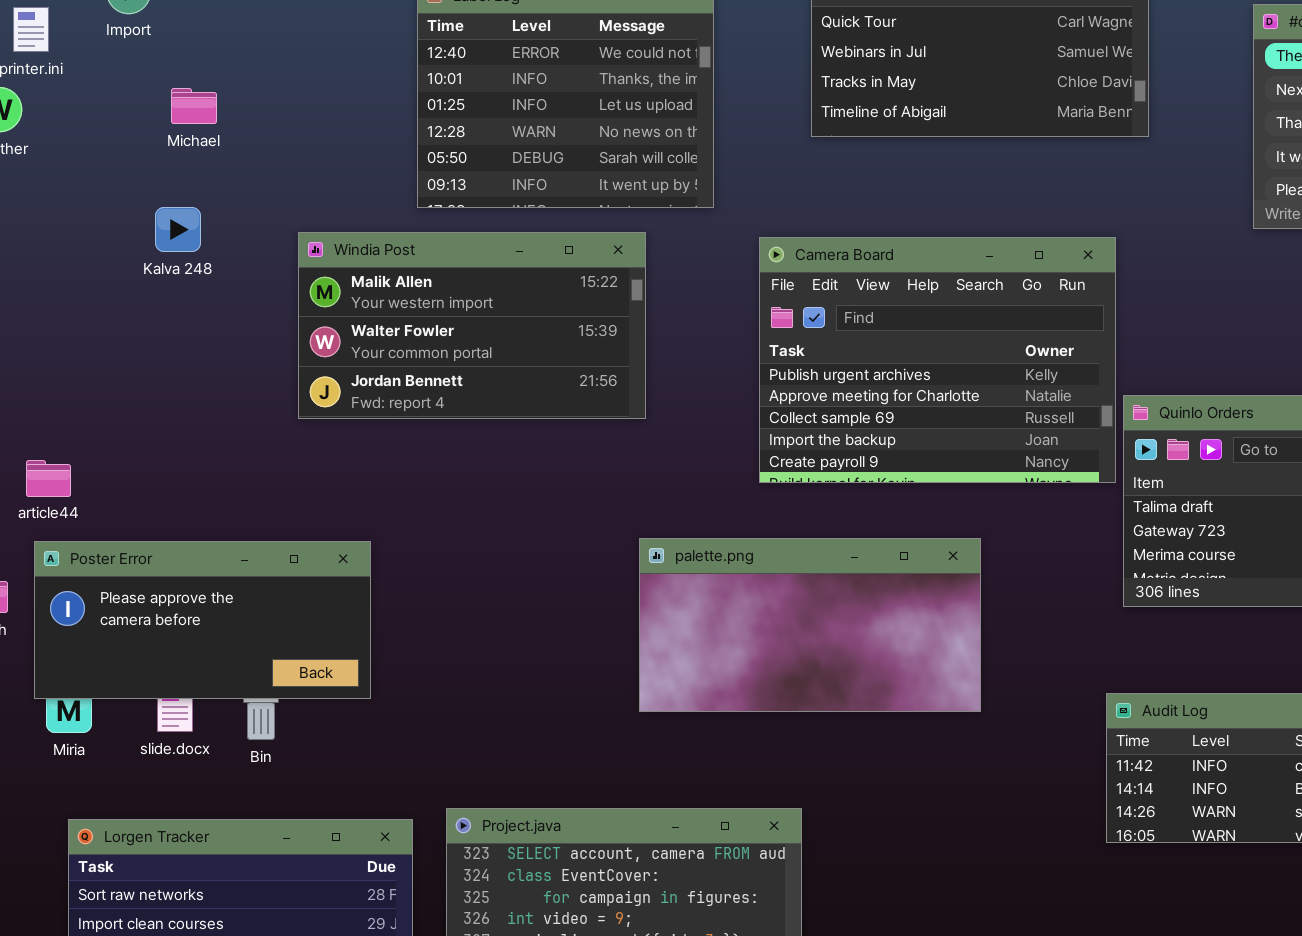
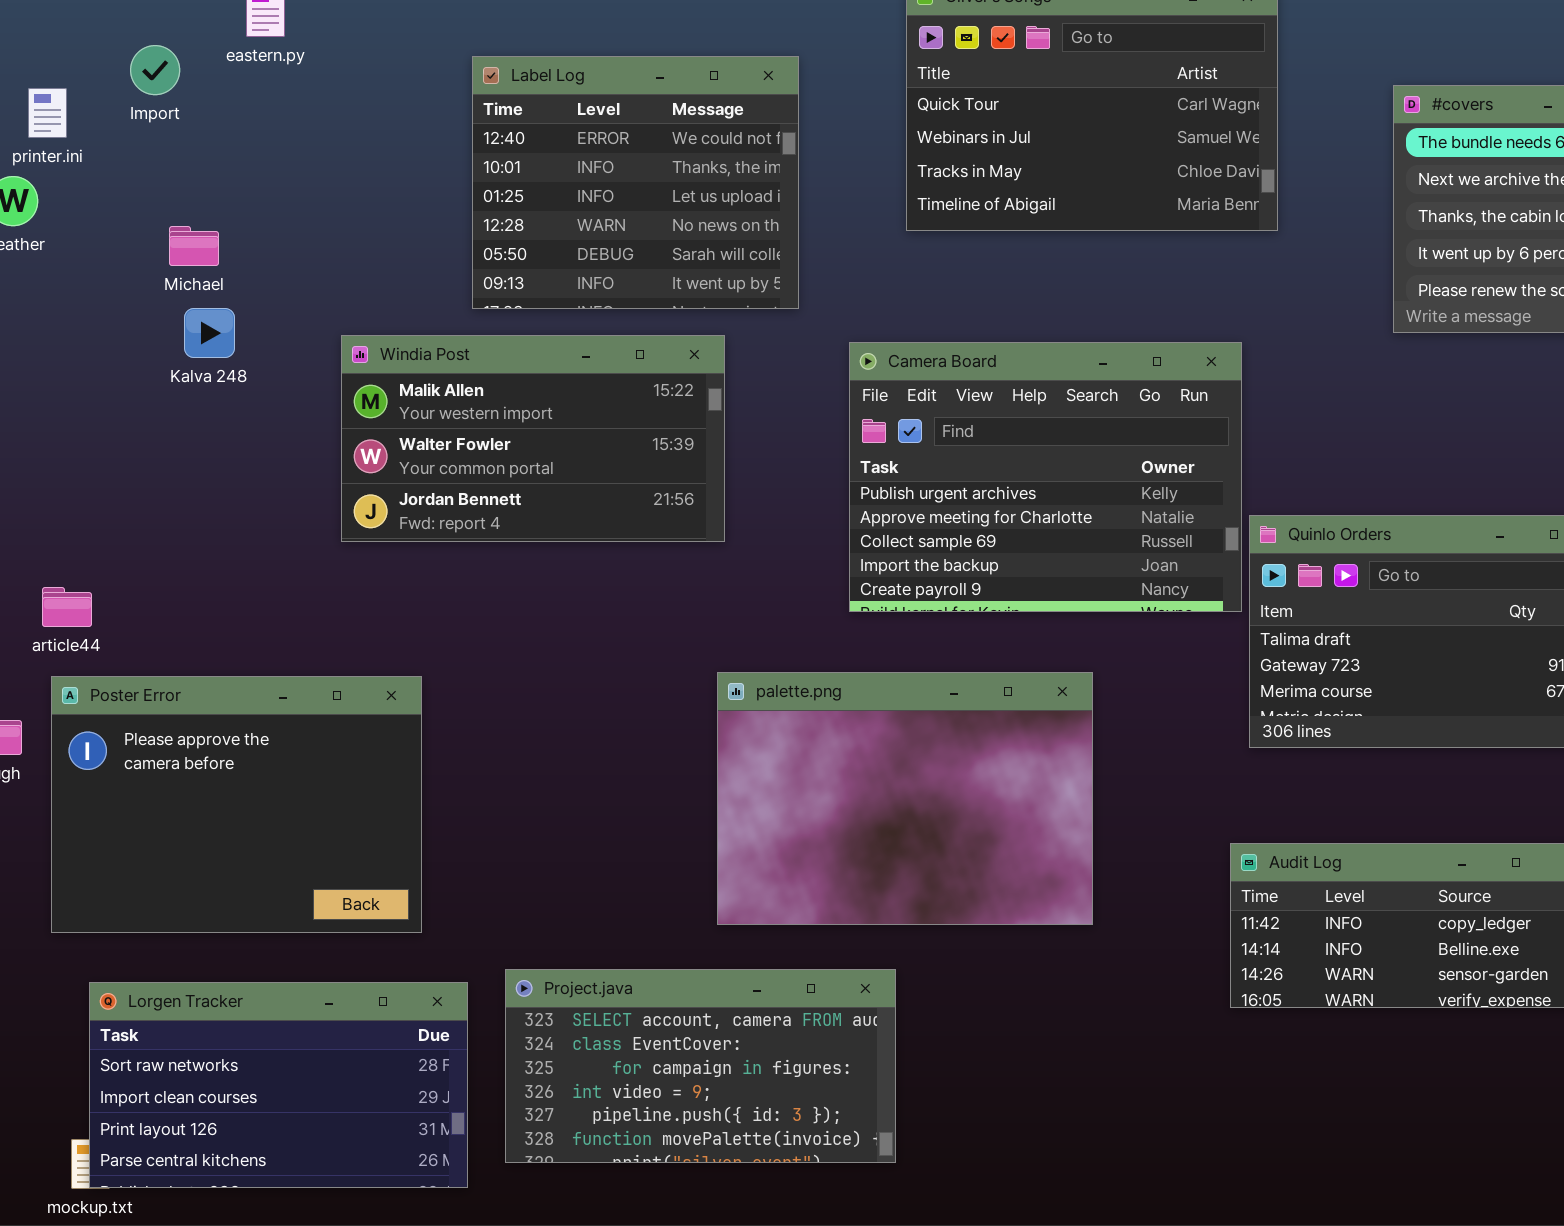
Michael: [171,88,217,124] -> [169,226,219,266], moved
palette.png: [639,538,981,712] -> [717,672,1093,925], resized
Poster Error: [34,541,371,699] -> [51,676,422,933], resized

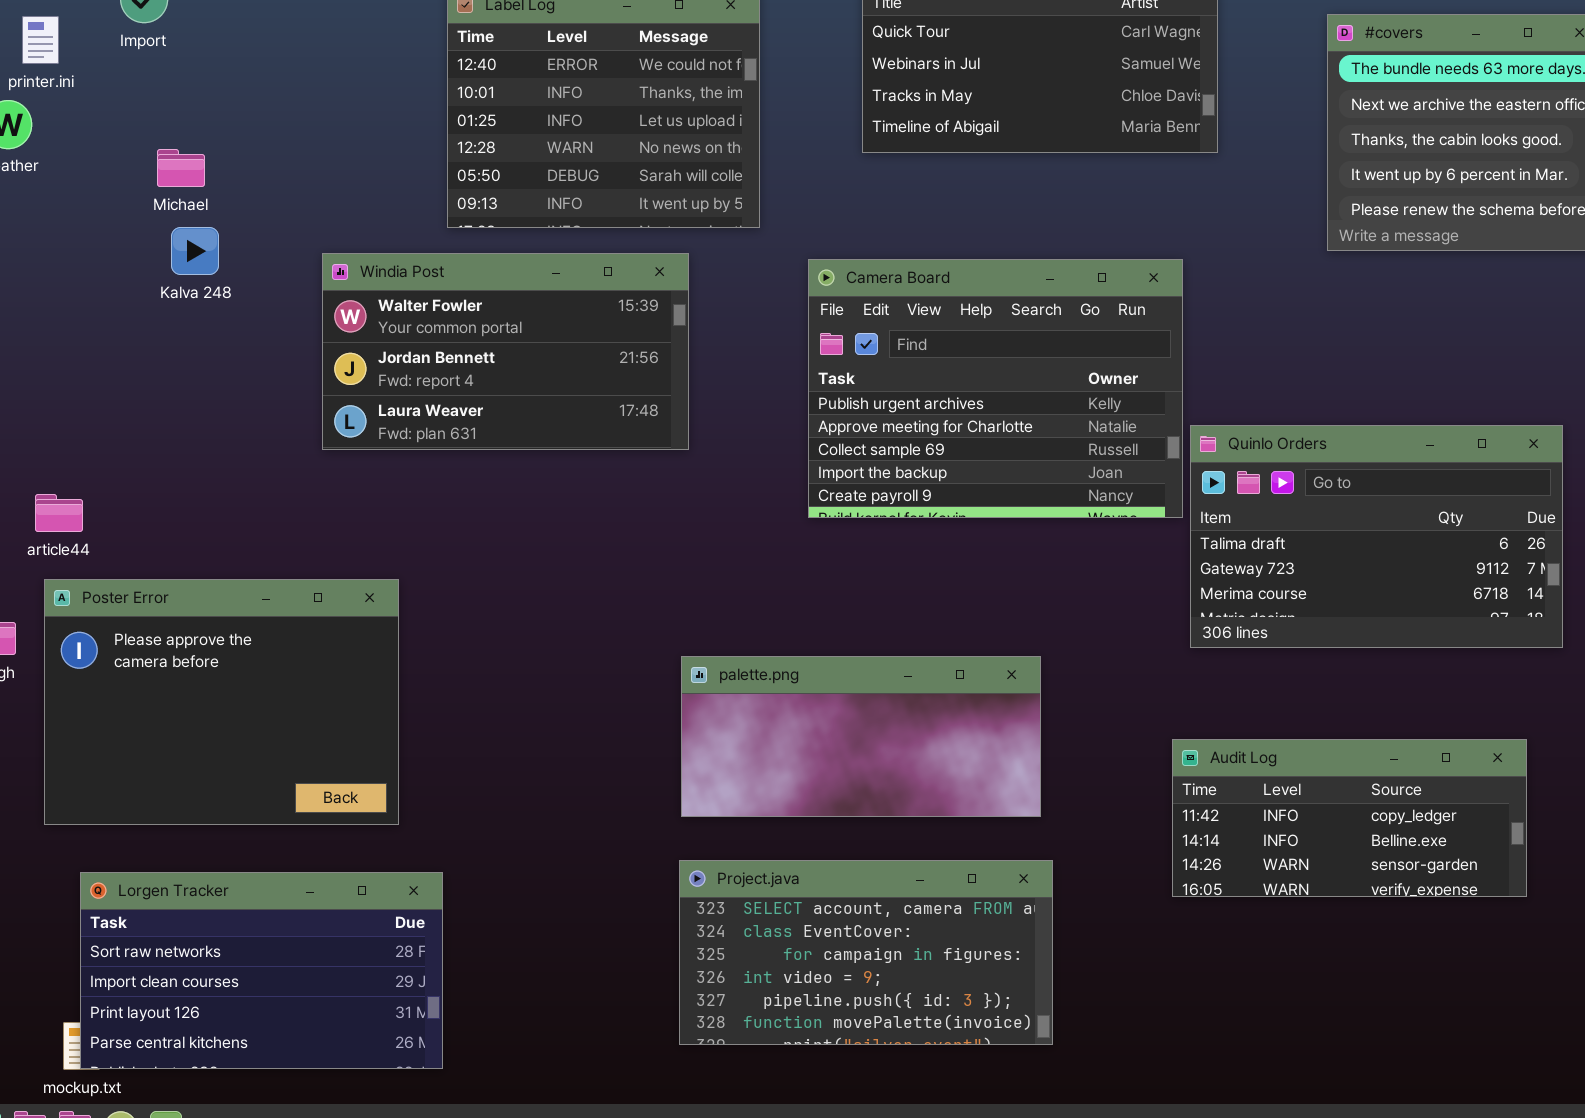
Windia Post: [341,335,725,542] -> [322,253,689,450], scrolled down 1 row
palette.png: [717,672,1093,925] -> [681,656,1041,817], resized
Project.java: [505,969,896,1163] -> [679,860,1053,1045], moved

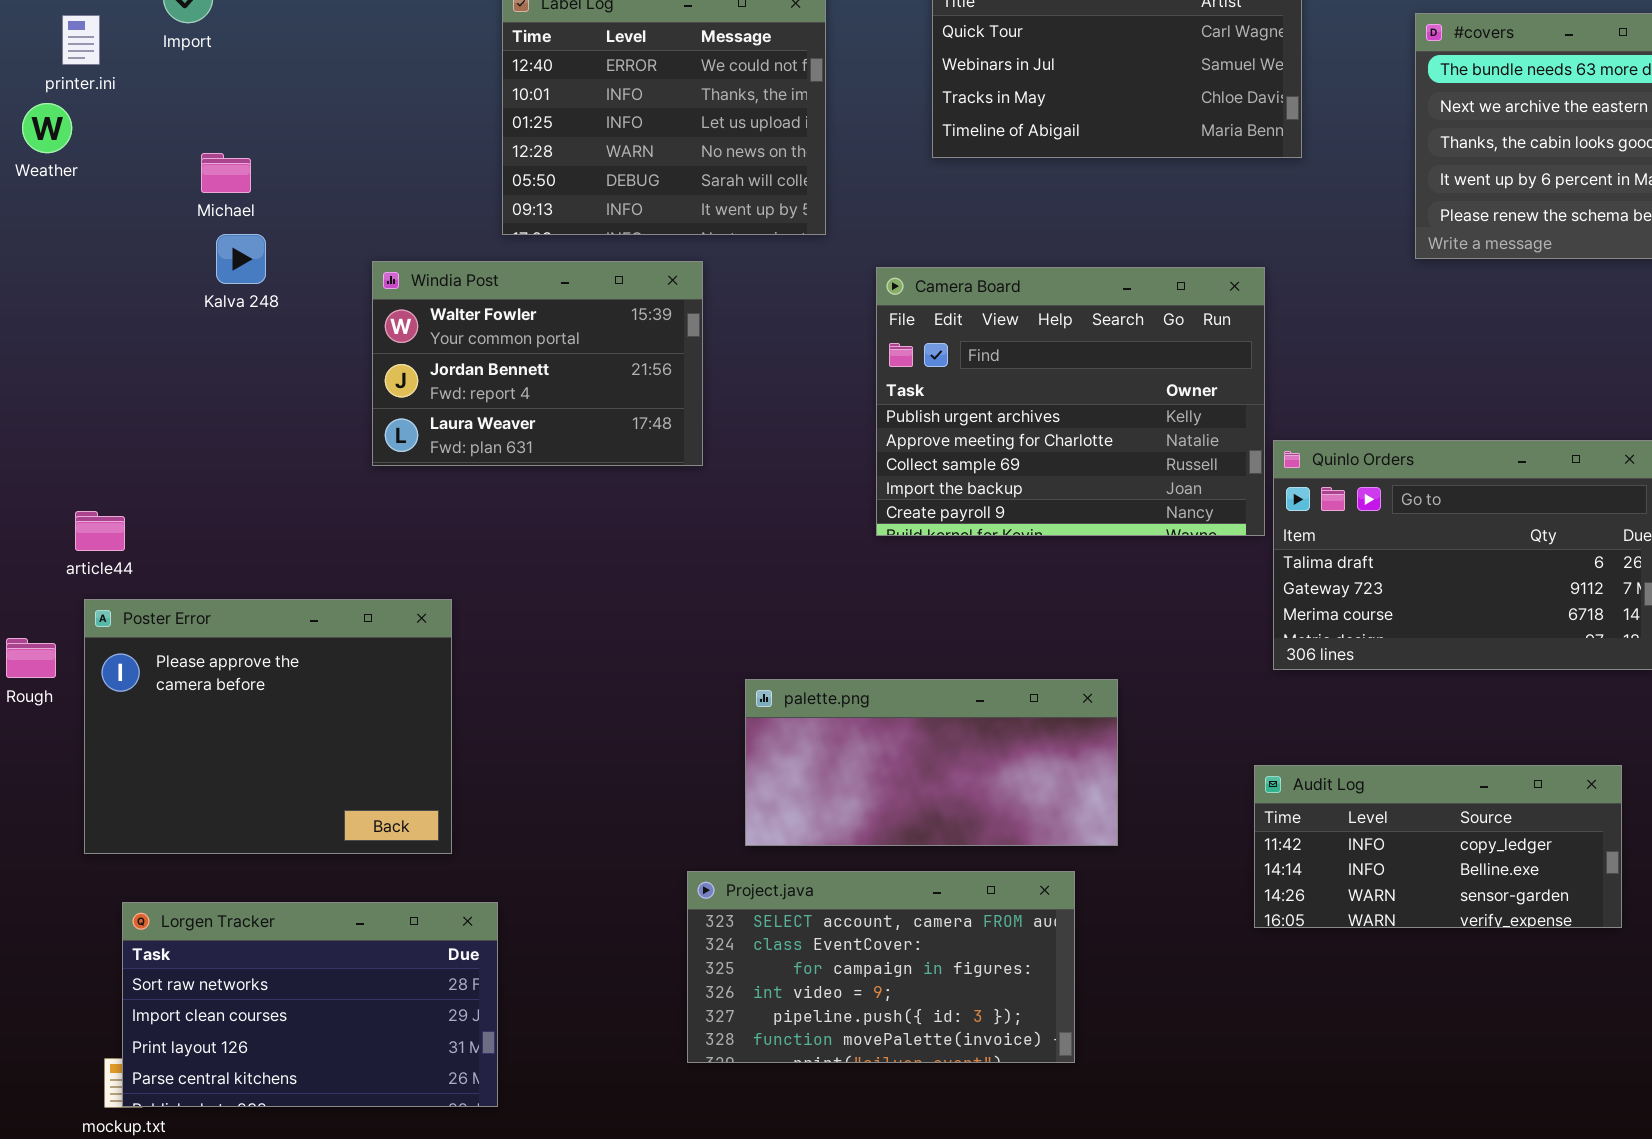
Windia Post: [322,253,689,450] -> [372,261,703,466], resized
Project.java: [679,860,1053,1045] -> [687,871,1075,1063], moved

